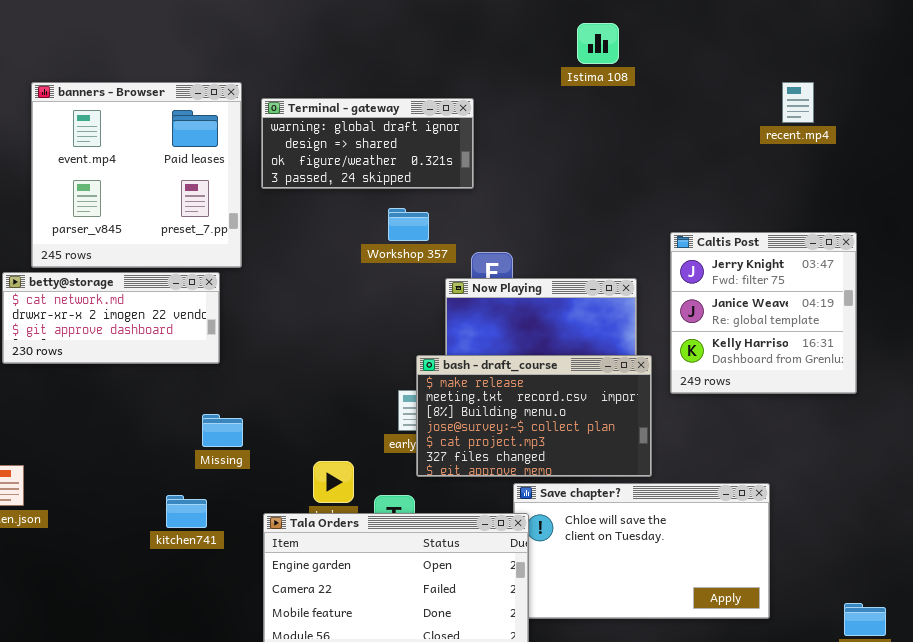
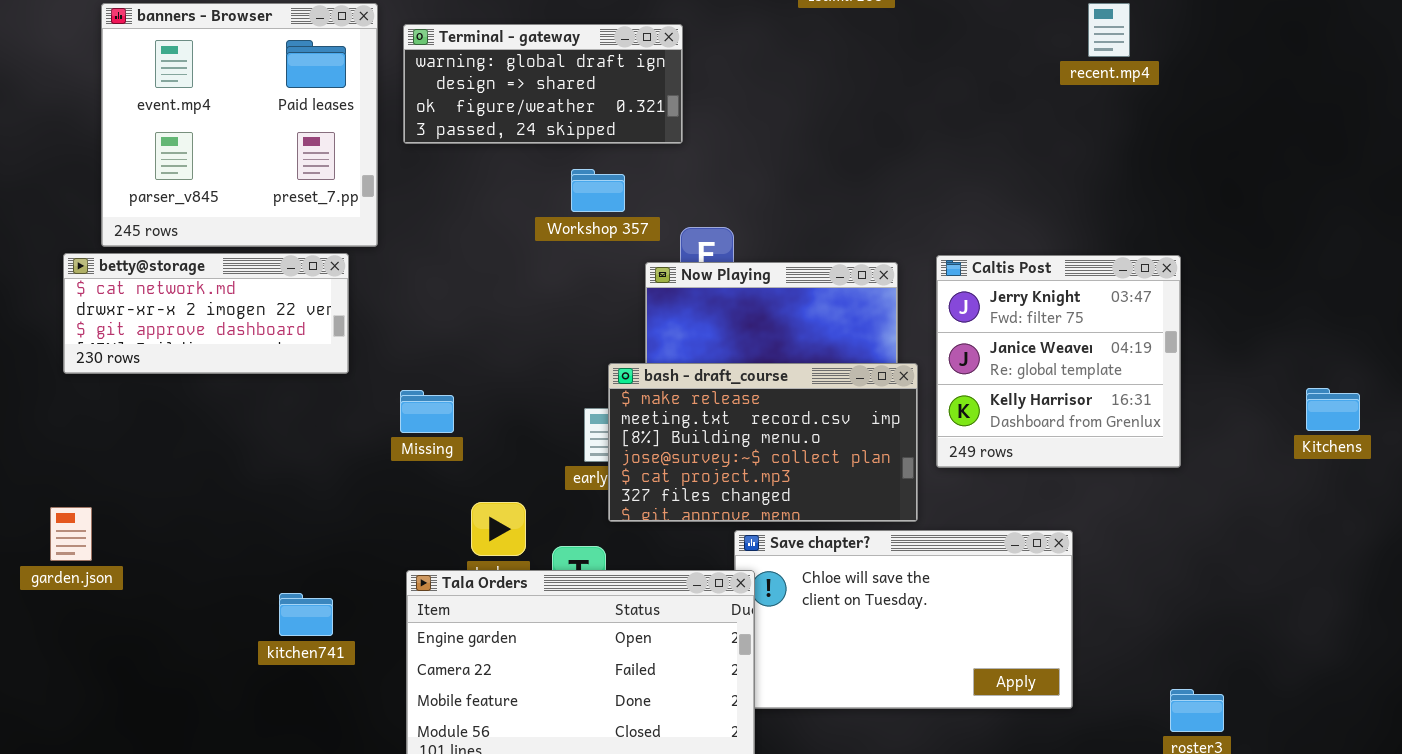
Caltis Post: [670,232,857,394] -> [936,255,1181,468], moved
Missing: [202,414,243,447] -> [400,390,454,433], moved
kitchen741: [166,495,207,528] -> [279,593,333,636], moved

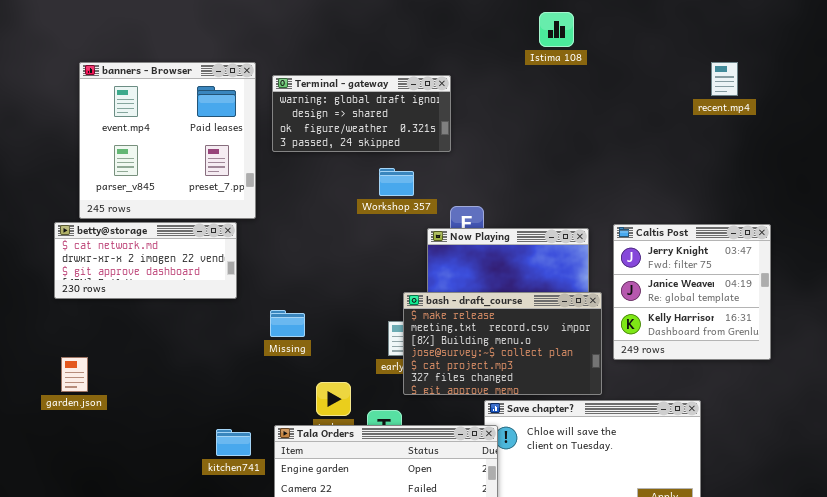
garden.json: [50,507,92,561] -> [61,357,88,392], moved
kitchen741: [279,593,333,636] -> [216,429,251,456], moved

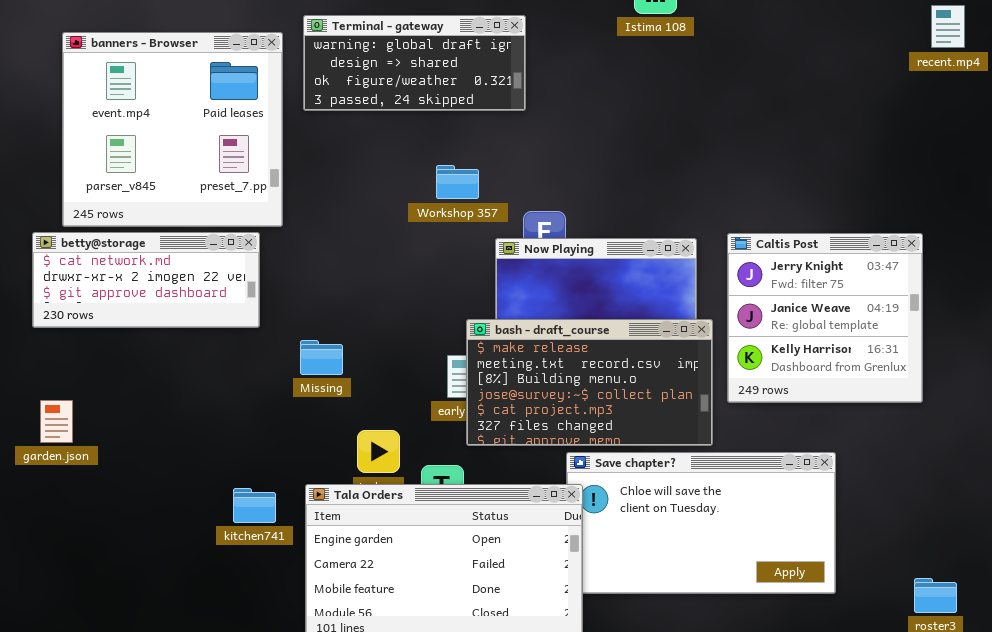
recent.mp4: [711,62,738,96] -> [931,5,965,48], moved
Terminal - gateway: [272,75,451,152] -> [303,15,526,111], moved

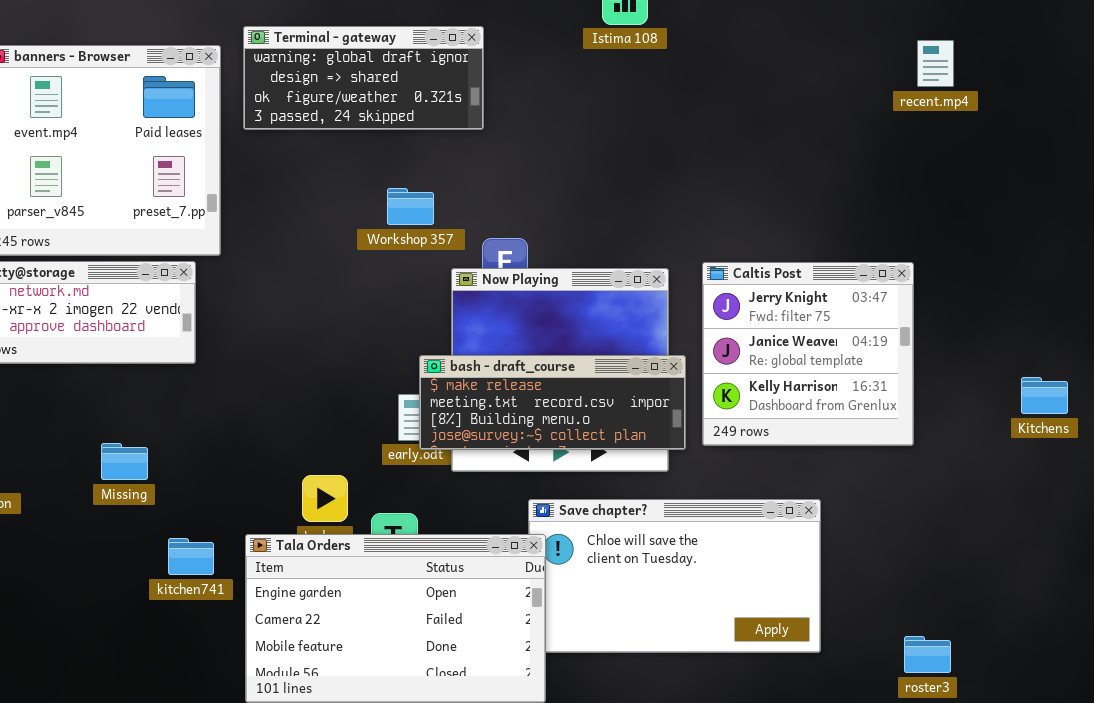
recent.mp4: [931,5,965,48] -> [917,40,954,87], moved
bash - draft_course: [466,319,713,446] -> [419,355,686,450], resized
Missing: [300,340,343,375] -> [101,443,148,480], moved

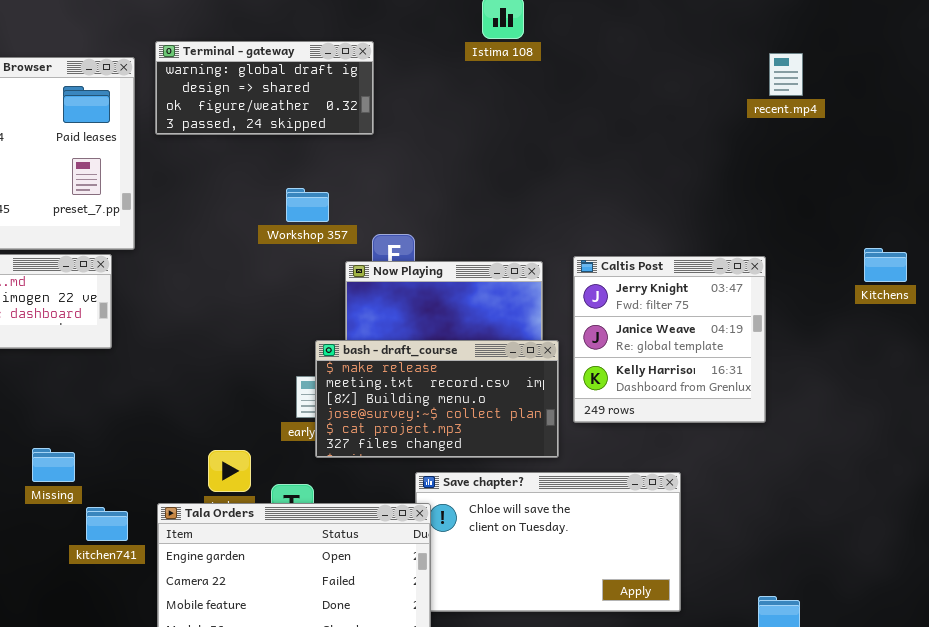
bash - draft_course: [419,355,686,450] -> [315,340,559,458], resized
Kitchens: [1021,377,1068,414] -> [864,248,907,282], moved
Missing: [101,443,148,480] -> [32,448,75,482], moved

